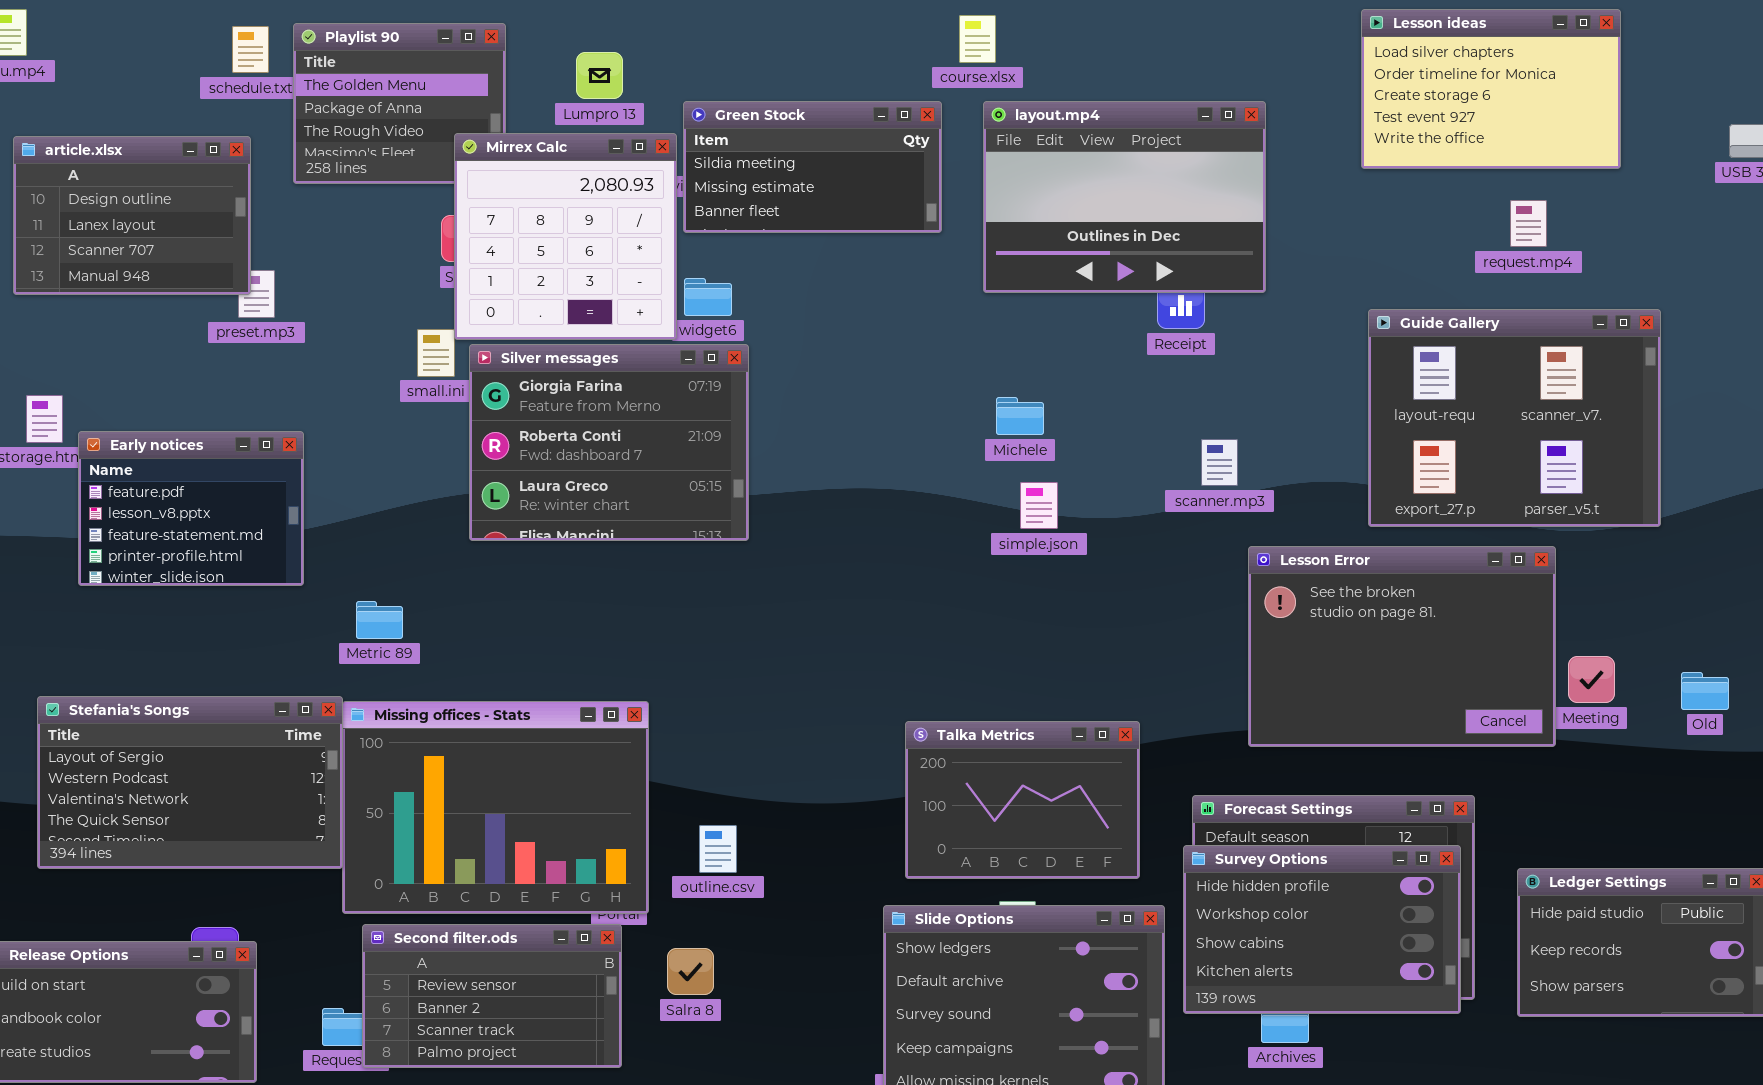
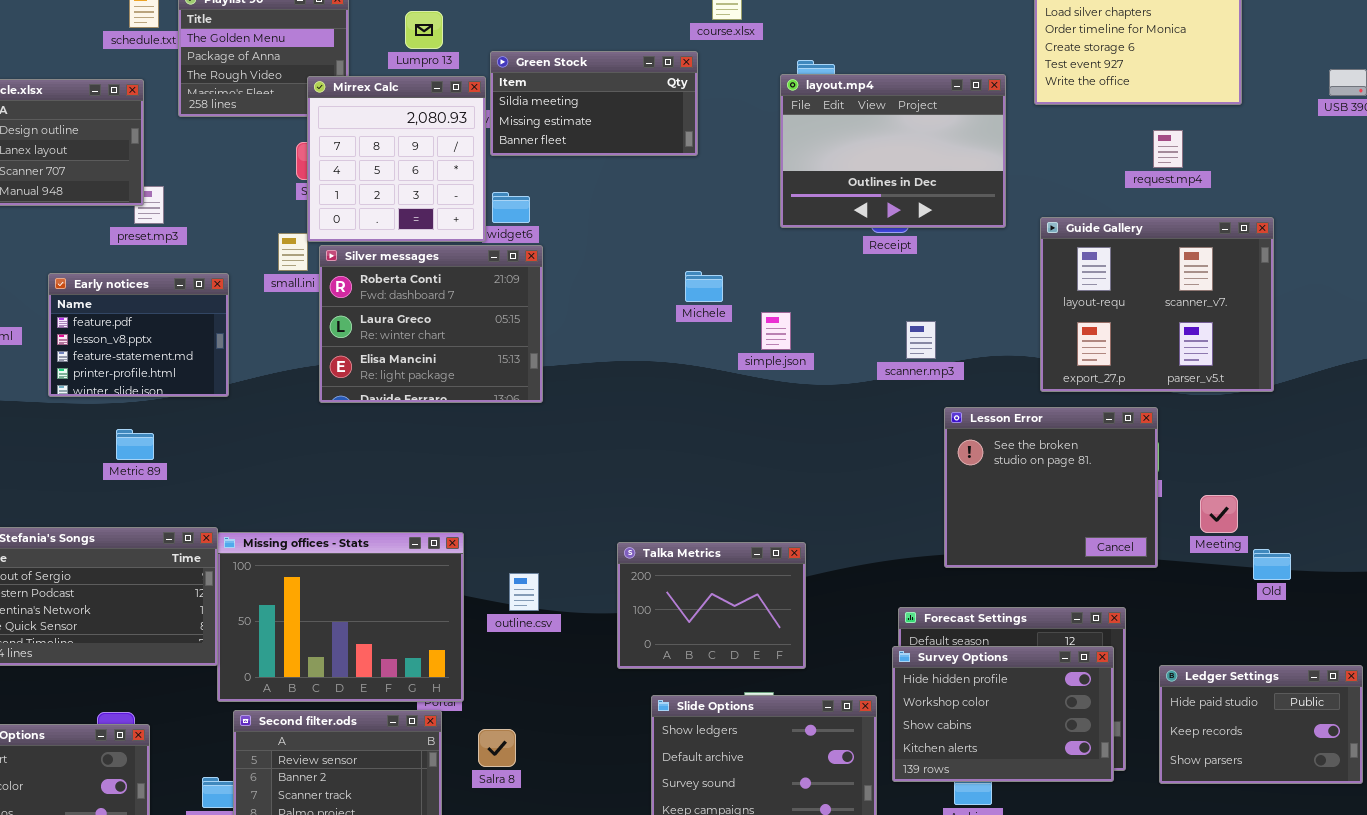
layout.mp4: [983,101,1266,293] -> [780,74,1006,228], moved
Silver messages: [469,344,749,541] -> [319,245,543,403], scrolled down 1 row
Michele: [996,397,1044,435] -> [685,271,723,302], moved
Early notices: [78,431,304,586] -> [48,273,229,397], moved
simple.json: [1020,482,1058,529] -> [761,312,791,350], moved
Lesson Error: [1248,546,1556,747] -> [944,407,1158,568], resized
Metric 89: [356,601,403,639] -> [116,429,154,460], moved
Old: [1681,672,1729,710] -> [1253,549,1291,580], moved
Talka Metrics: [905,721,1140,879] -> [617,542,806,669], moved
outline.csv: [699,825,737,873] -> [509,573,539,611], moved

